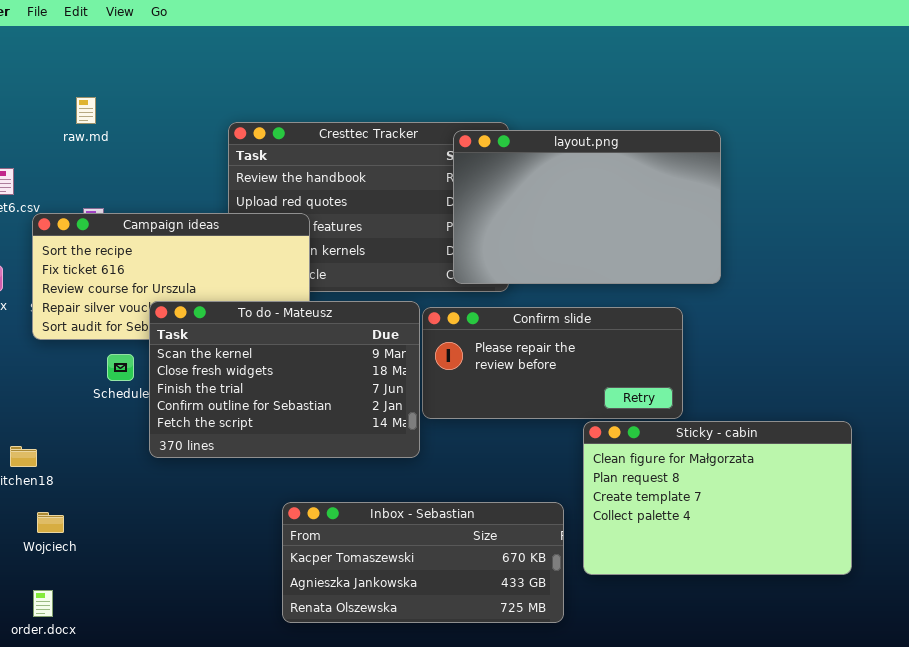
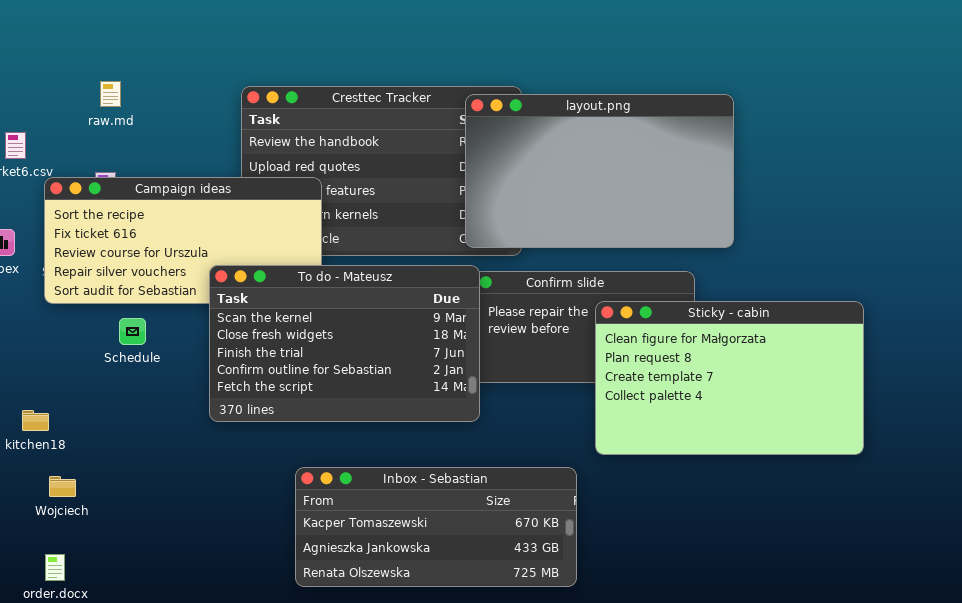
raw.md: [76,97,96,124] -> [100,81,121,107], moved
To do - Mateusz: [149,301,420,458] -> [209,265,480,422], moved
Sticky - cabin: [583,421,852,575] -> [595,301,864,455], moved

